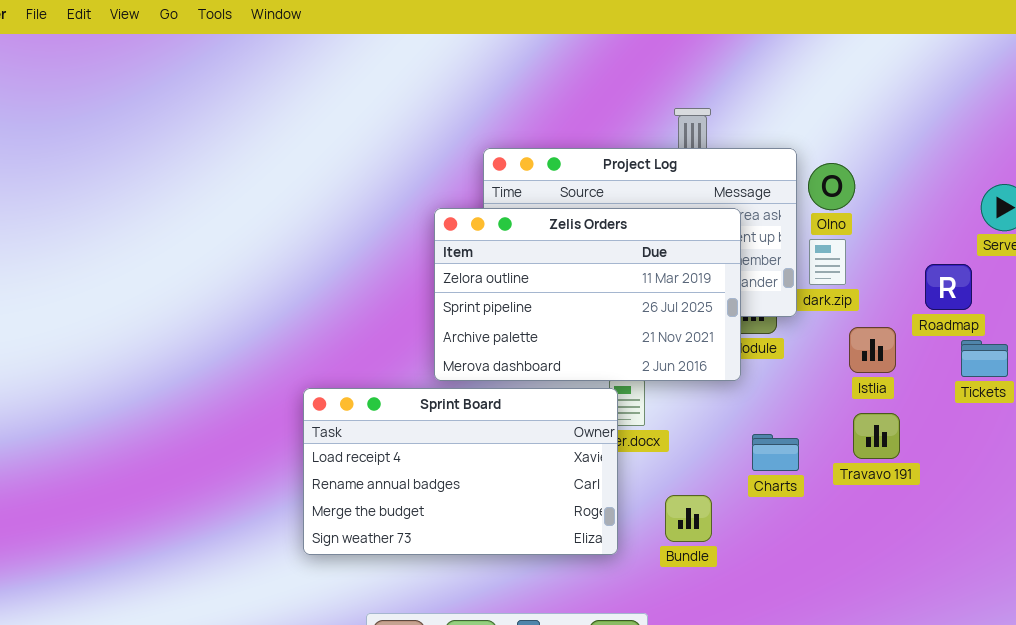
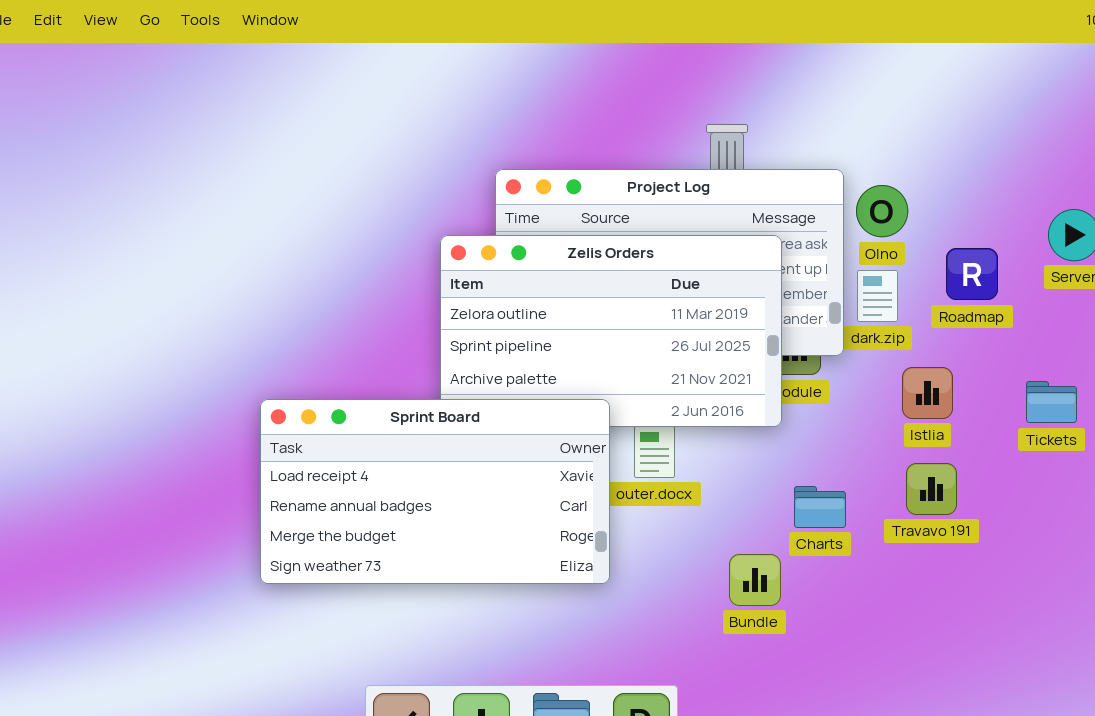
Roadmap: [925,264,972,310] -> [946,248,998,300], moved
Sprint Board: [303,388,618,555] -> [260,399,610,584], moved
Bundle: [665,495,712,542] -> [729,554,781,606], moved

